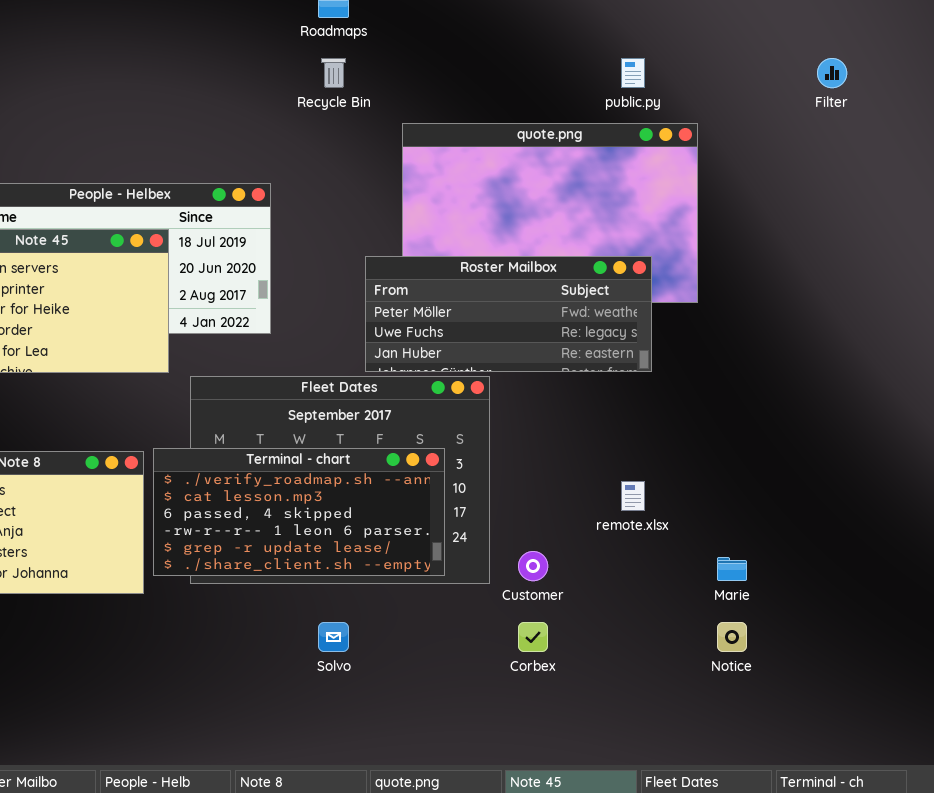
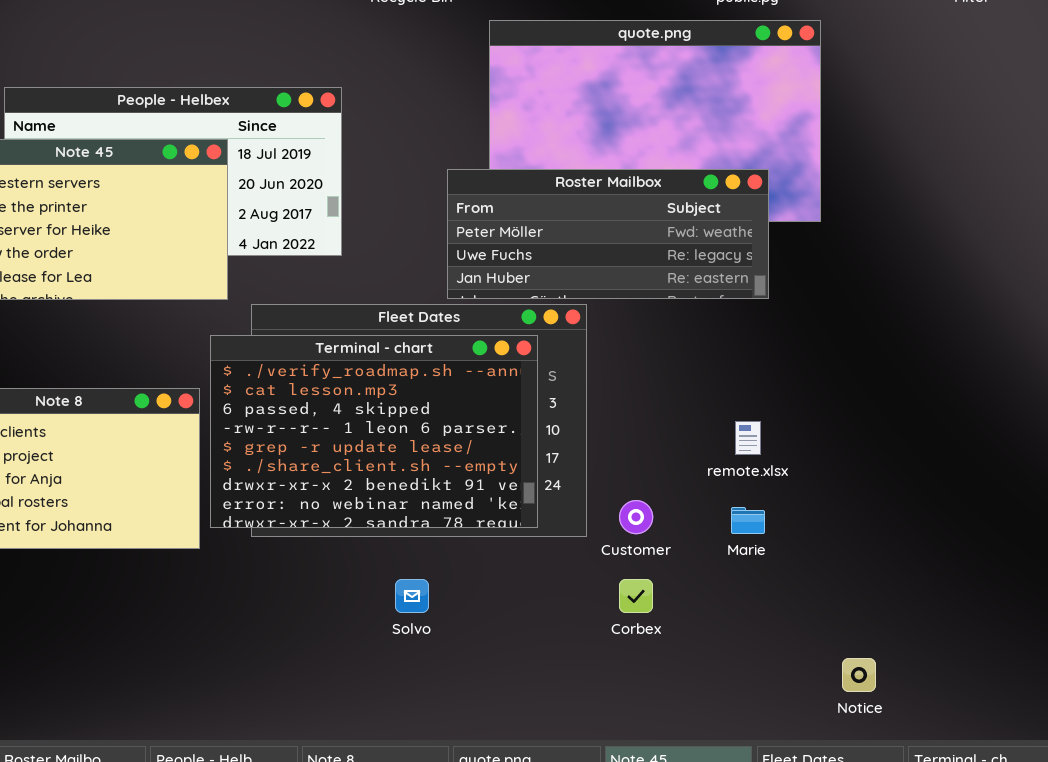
Terminal - chart: [153,448,445,576] -> [210,335,538,528], resized
Marie: [717,557,747,581] -> [731,507,765,534], moved
Notice: [717,622,747,652] -> [842,658,876,692], moved

